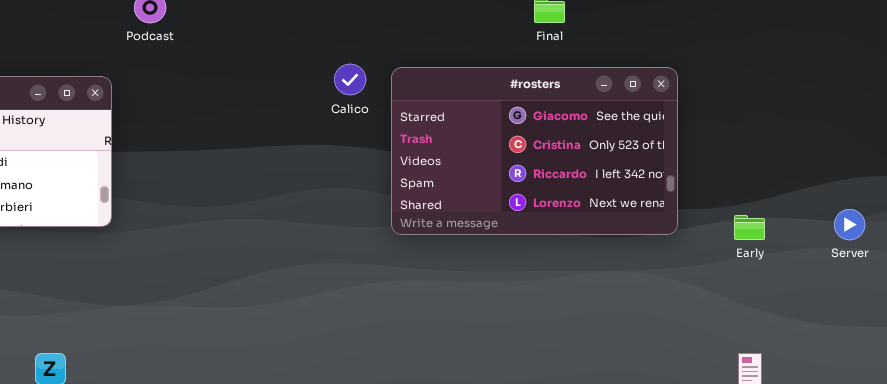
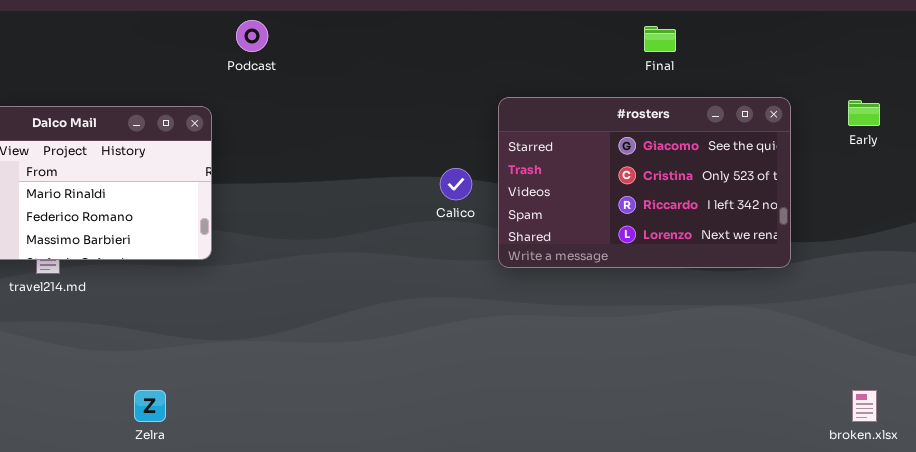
Calico: [334,64,366,95] -> [440,168,472,200], moved
Early: [734,215,765,240] -> [848,100,880,126], moved

